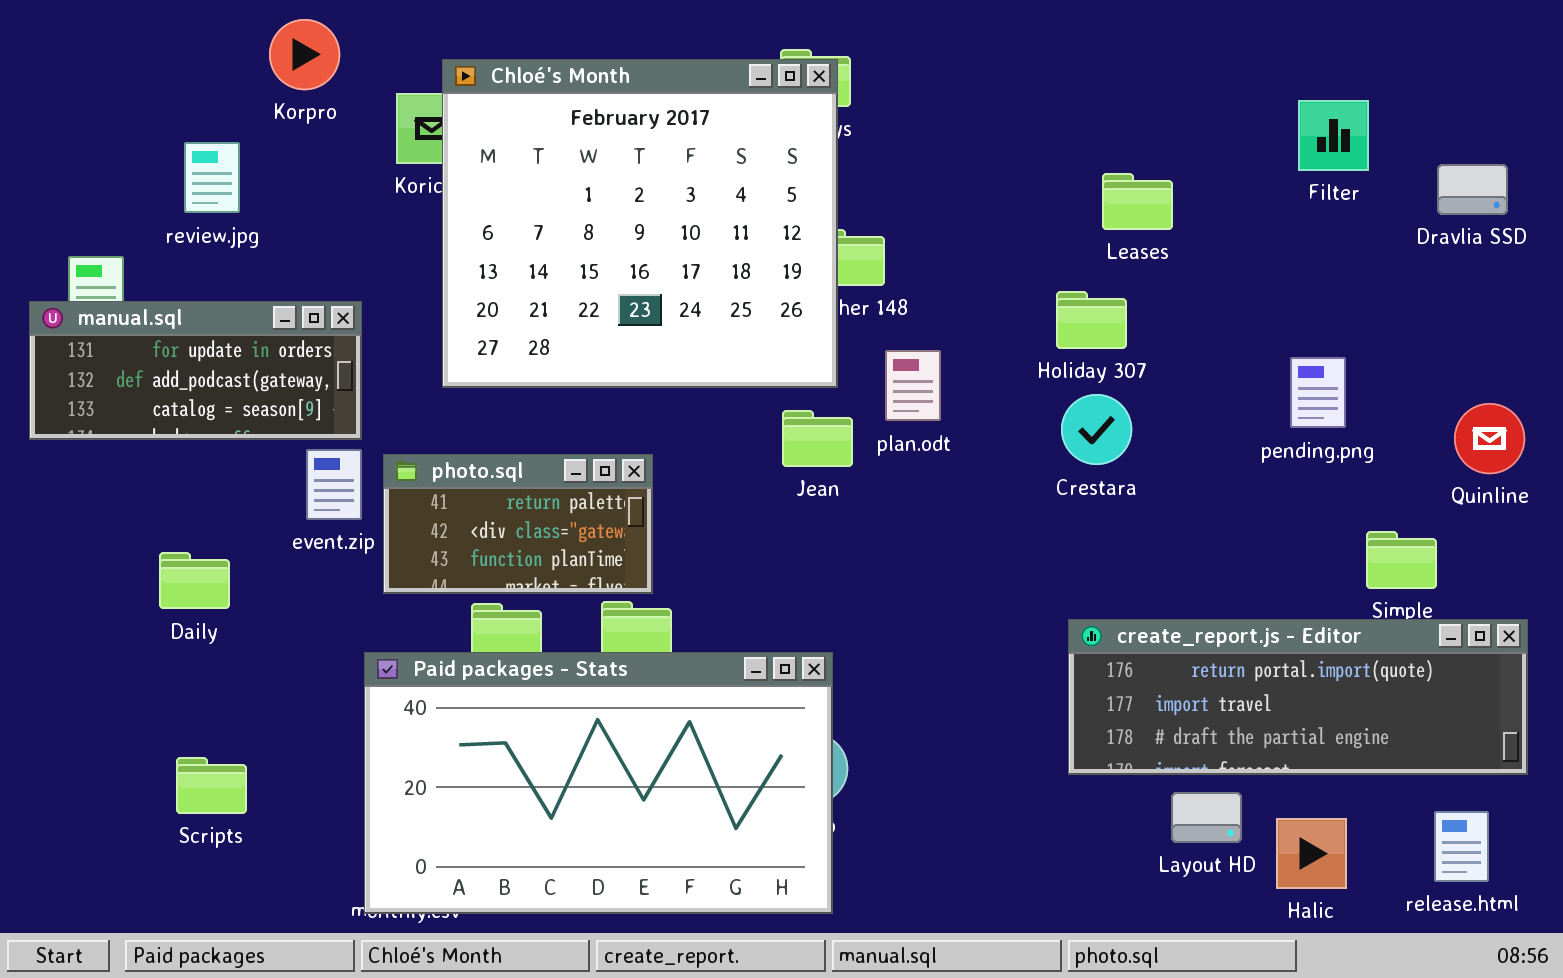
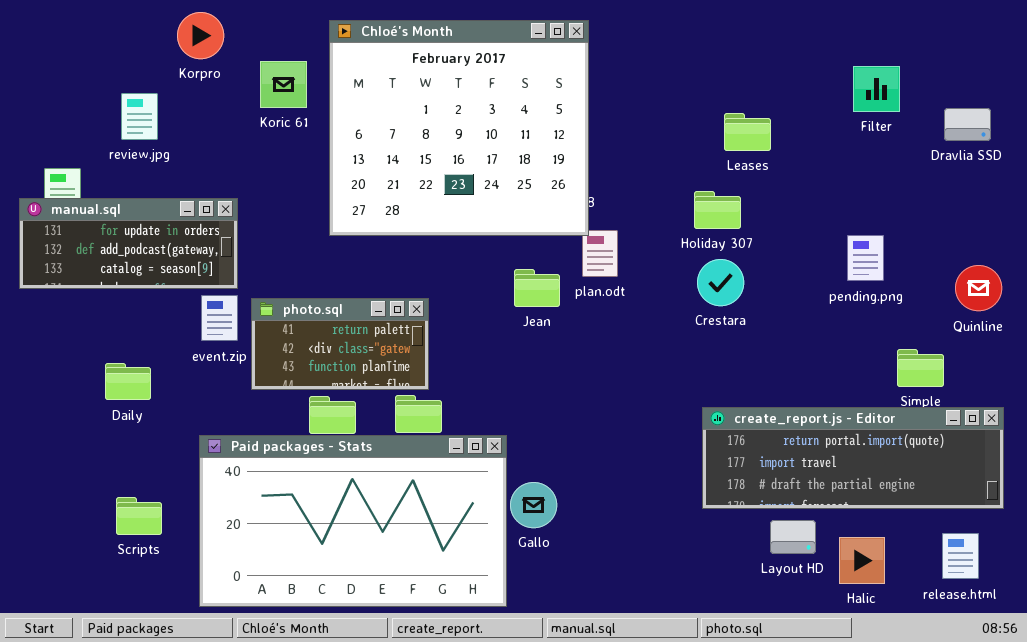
Chloé's Month: [442,59,838,388] -> [329,20,589,236], moved
Paid packages - Stats: [364,652,833,914] -> [199,435,507,607], moved

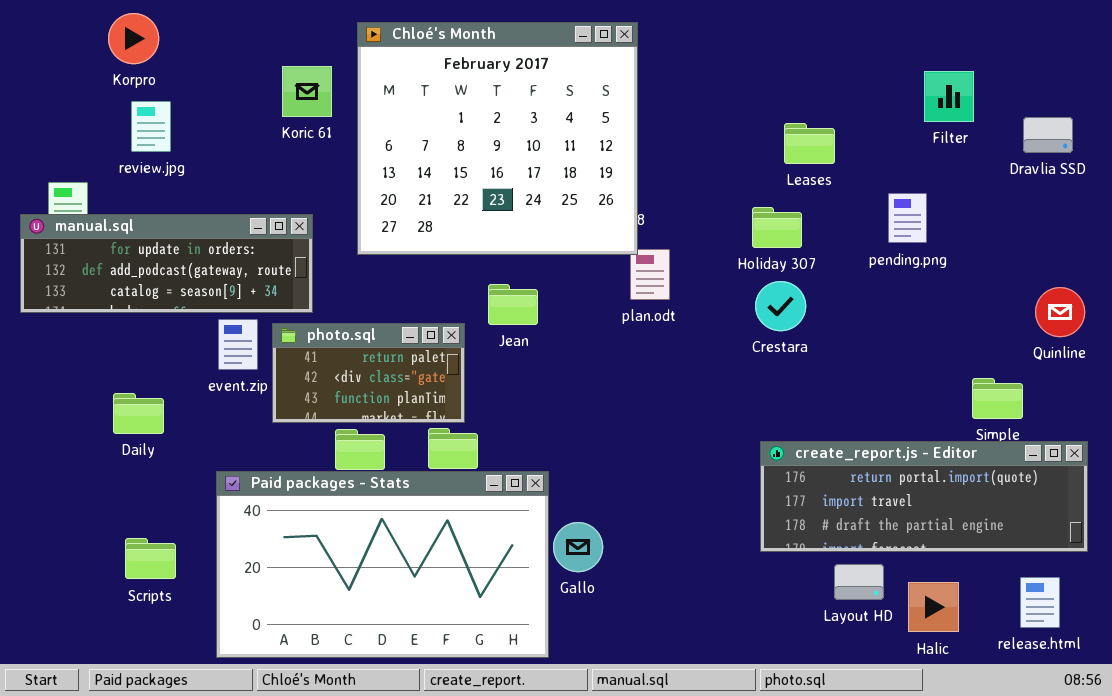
Korpro: [177,12,224,59] -> [108,13,159,64], moved
manual.sql: [19,198,238,289] -> [20,214,313,313], resized
pending.png: [847,235,884,281] -> [888,193,927,243], moved
Jean: [514,269,560,307] -> [488,284,538,325], moved

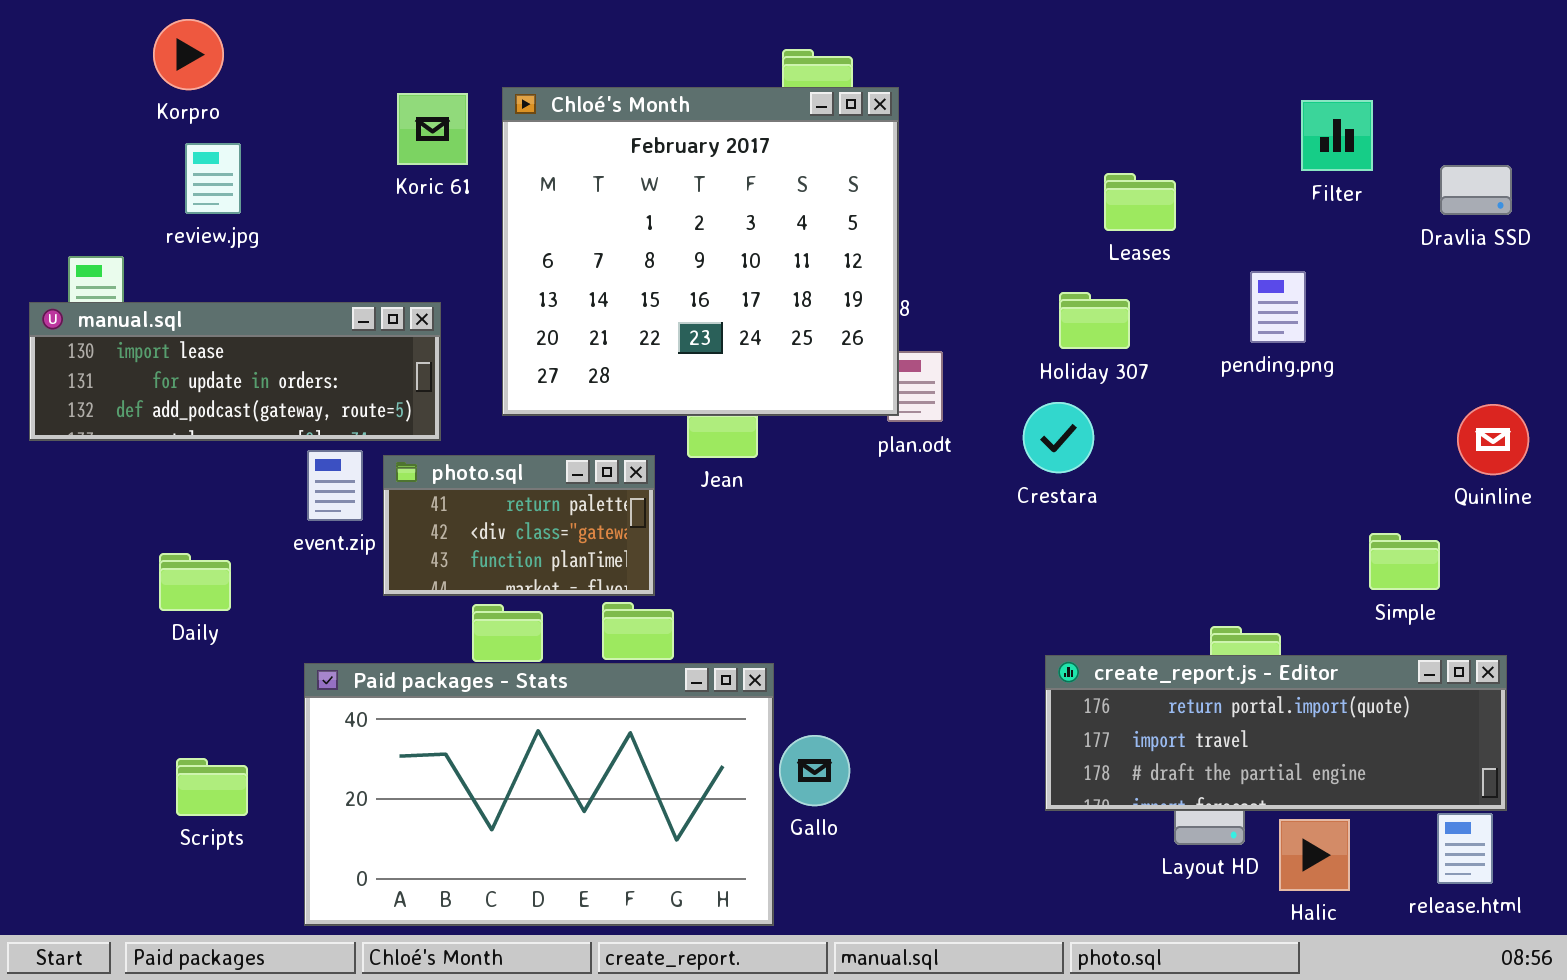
Chloé's Month: [357,22,638,255] -> [502,87,899,416], moved
manual.sql: [20,214,313,313] -> [29,302,441,441], scrolled up 1 row
Crestara: [755,281,806,331] -> [1023,402,1094,473], moved
create_report.js - Editor: [760,441,1088,552] -> [1045,655,1507,811], moved

